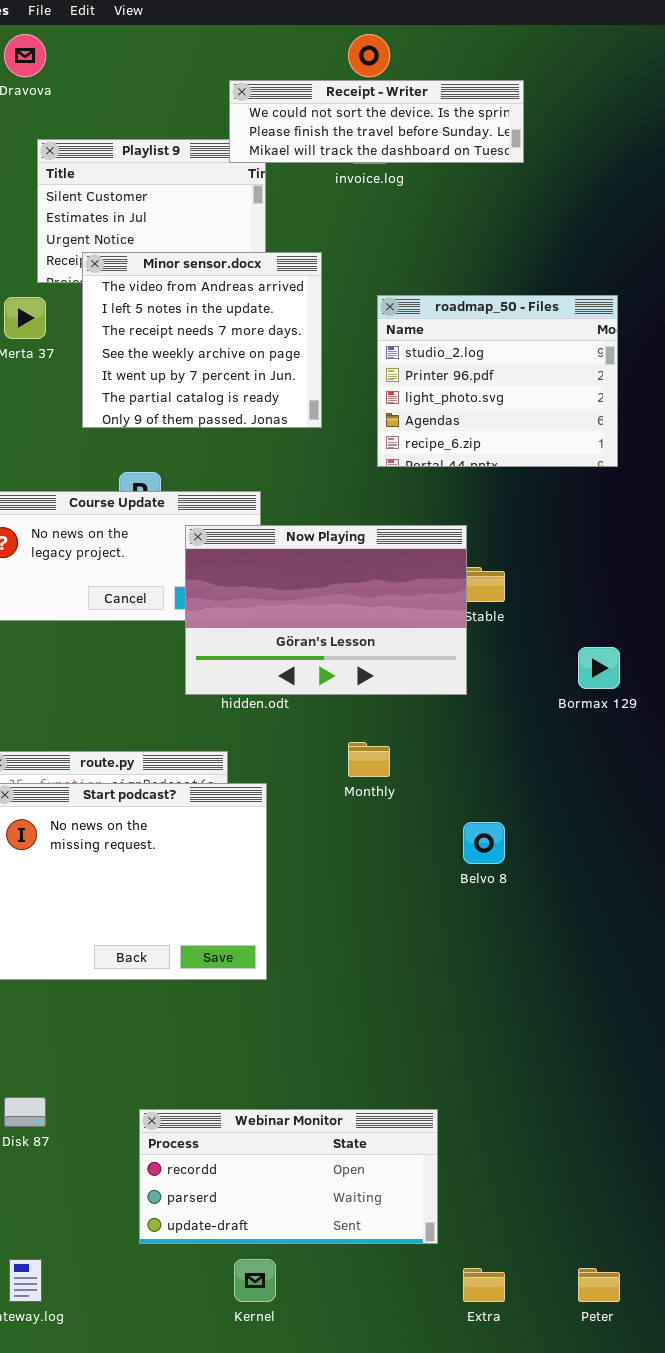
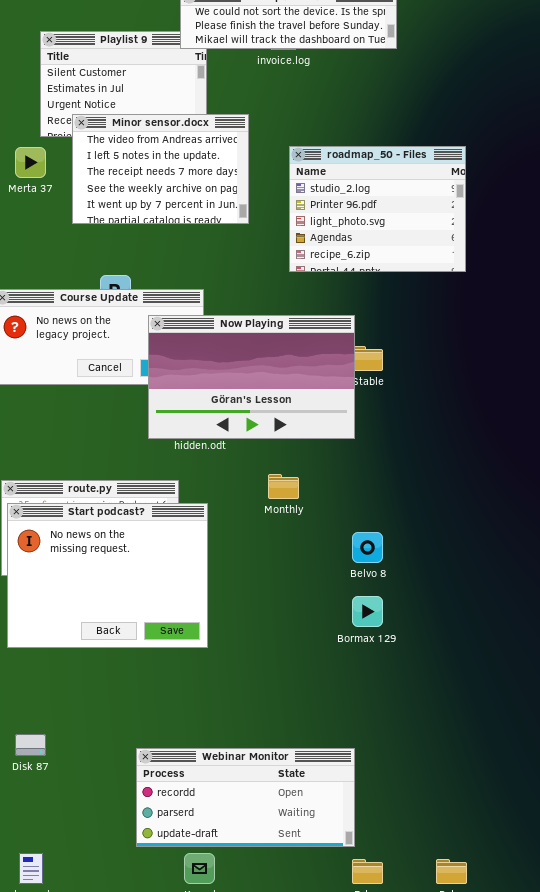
Minor sensor.docx: [82,252,322,428] -> [72,114,249,224], resized
Bormax 129: [578,647,620,689] -> [352,596,383,627], moved
Webinar Monitor: [139,1109,438,1244] -> [136,748,355,847], moved

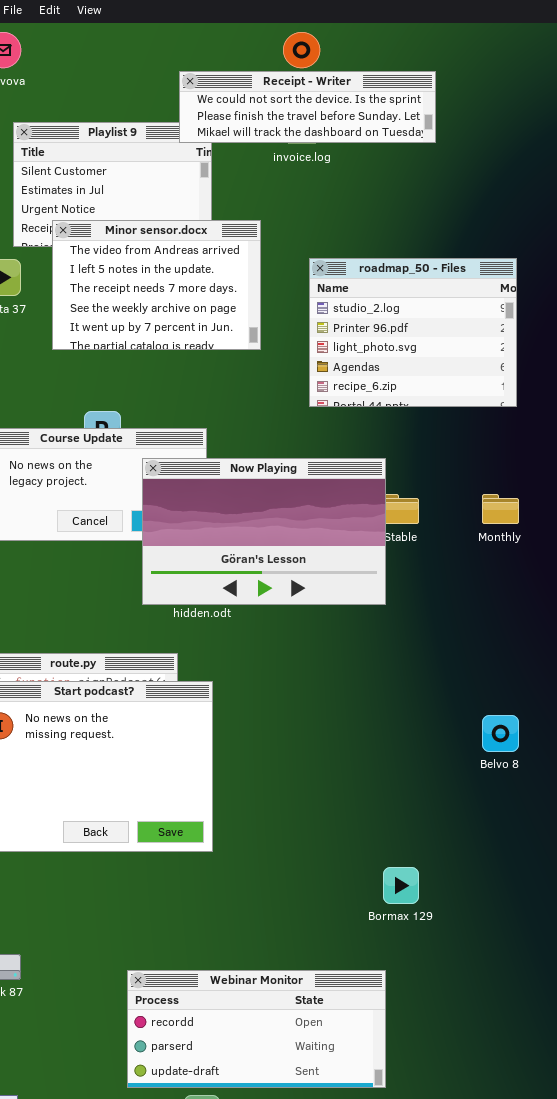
Monthly: [268,474,299,499] -> [482,494,519,524], moved
Belvo 8: [352,532,383,563] -> [482,715,519,752], moved
Bormax 129: [352,596,383,627] -> [383,867,419,904], moved

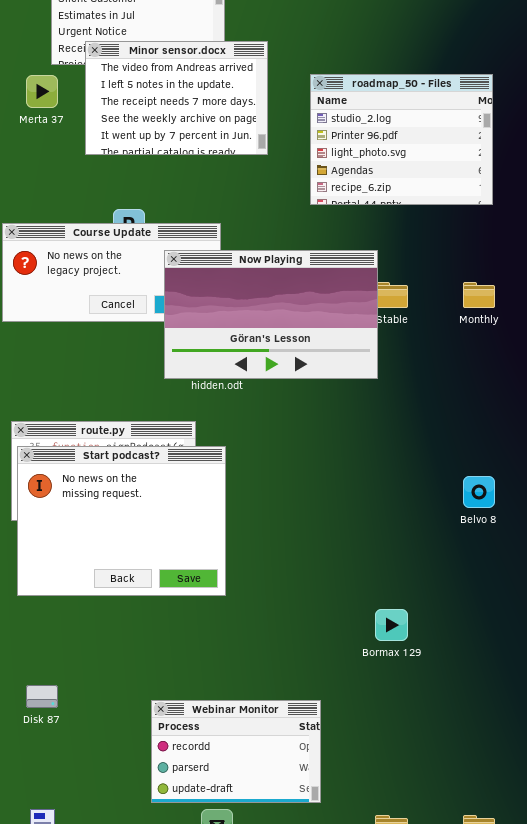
Webinar Monitor: [127,970,386,1088] -> [151,700,321,803], resized

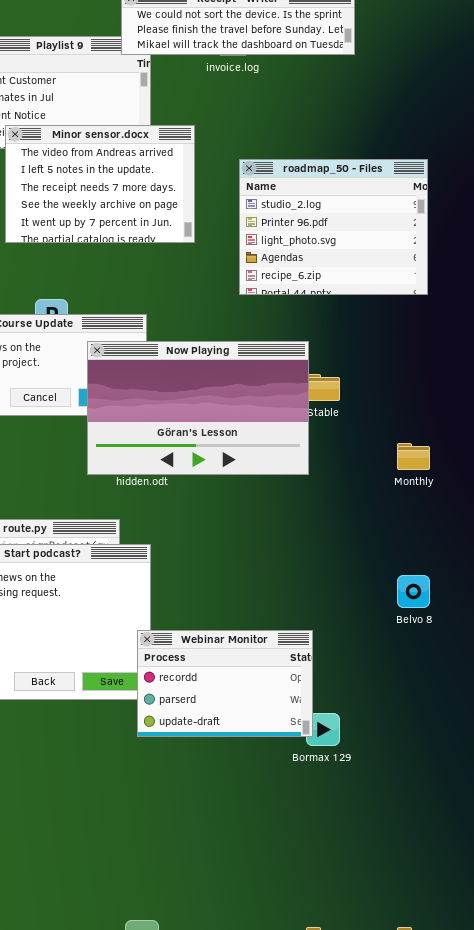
Monthly: [463,282,495,308] -> [397,443,430,470], moved
Webinar Monitor: [151,700,321,803] -> [137,630,313,737], moved

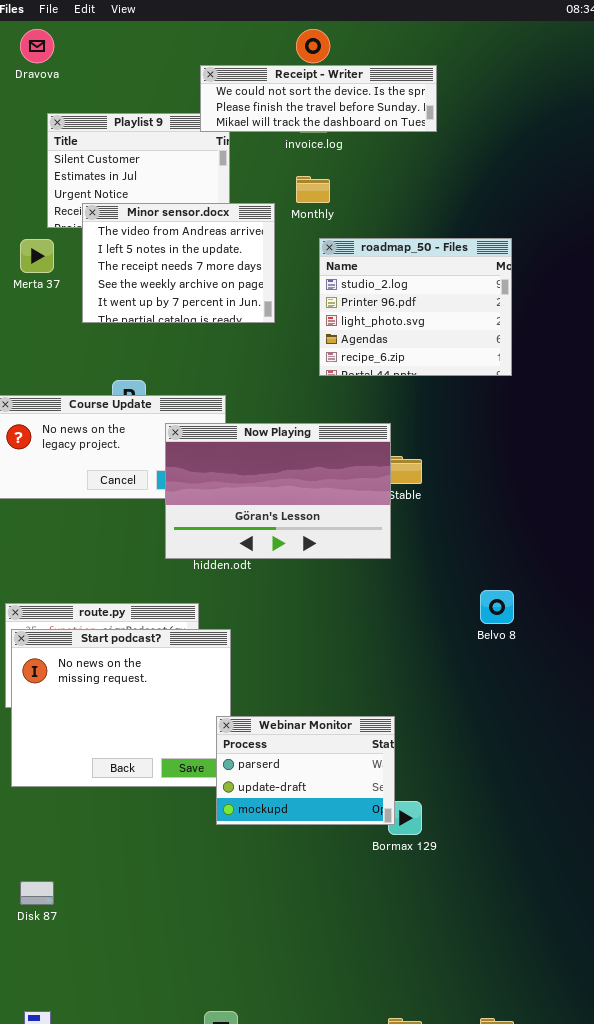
Monthly: [397,443,430,470] -> [296,176,330,203], moved
Belvo 8: [397,575,430,608] -> [480,590,514,624], moved
Webinar Monitor: [137,630,313,737] -> [216,716,395,825], scrolled down 1 row

